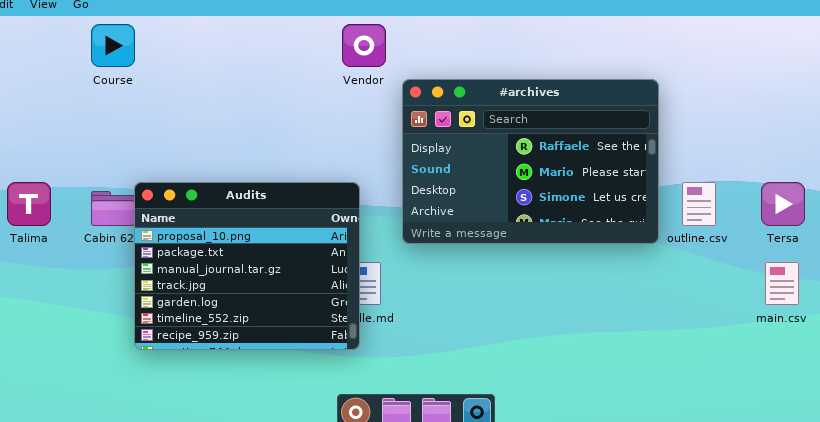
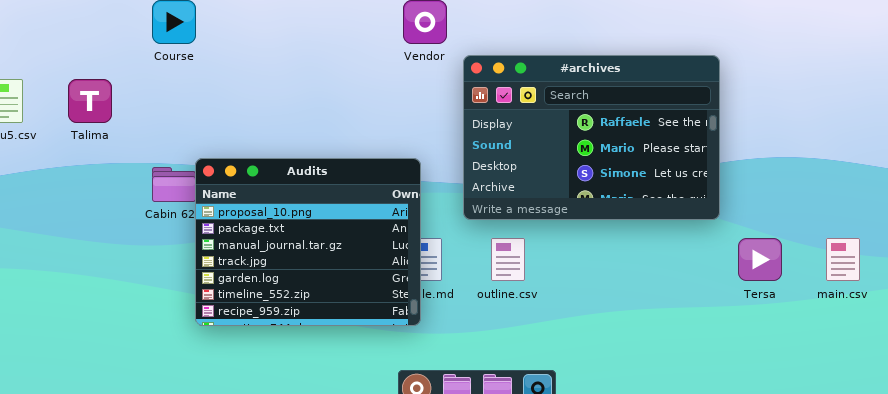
Talima: [7,182,51,226] -> [68,79,112,123], moved
outline.csv: [682,182,716,226] -> [491,238,525,281], moved
Tersa: [761,182,805,226] -> [738,238,782,281], moved

